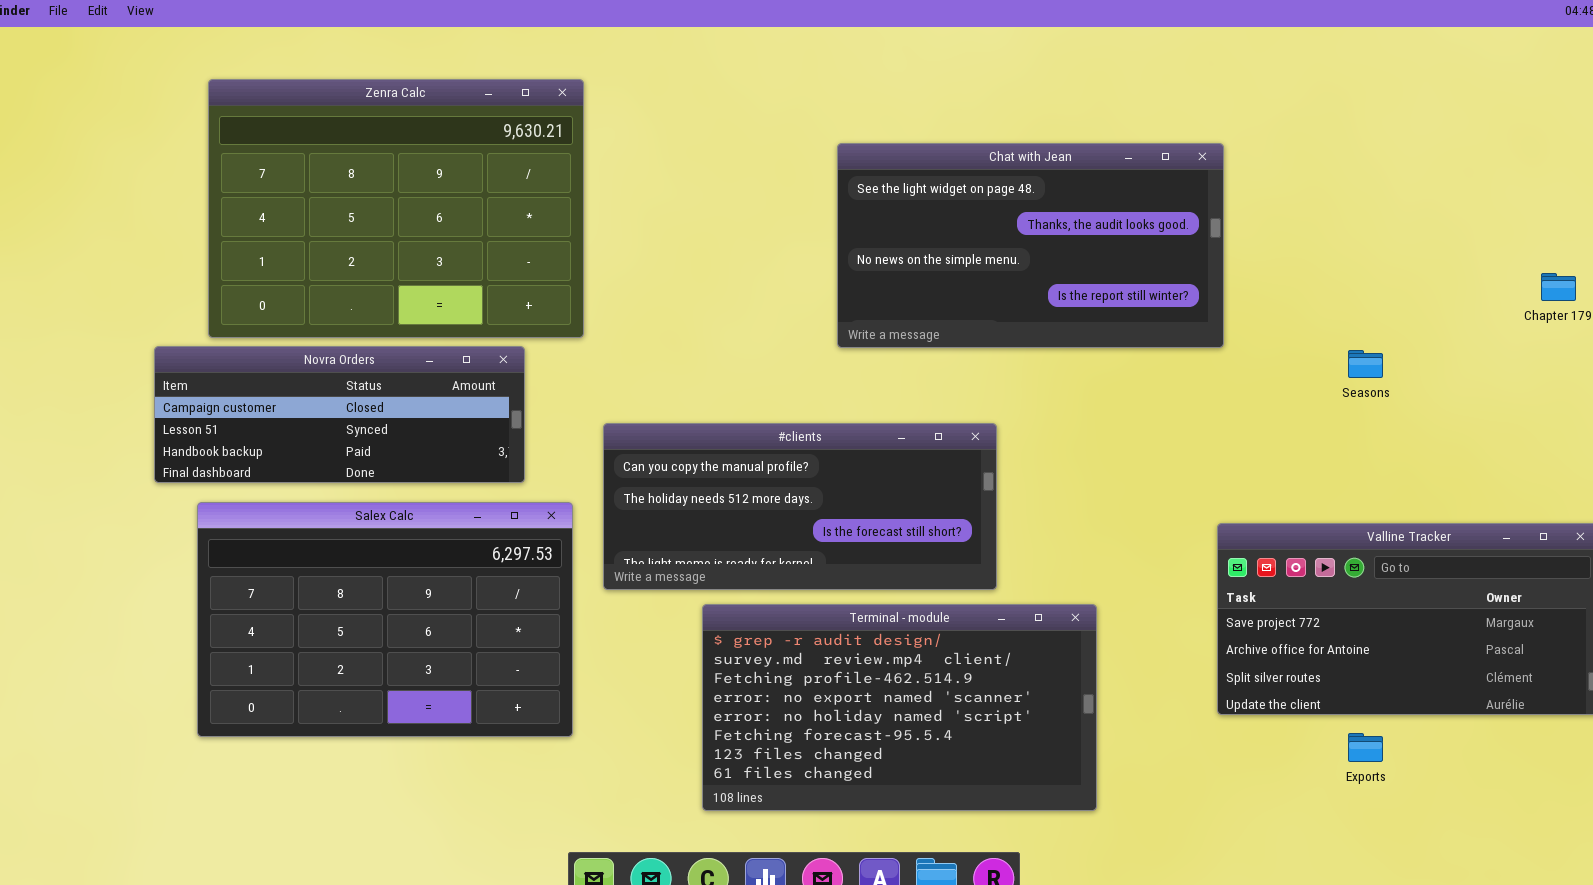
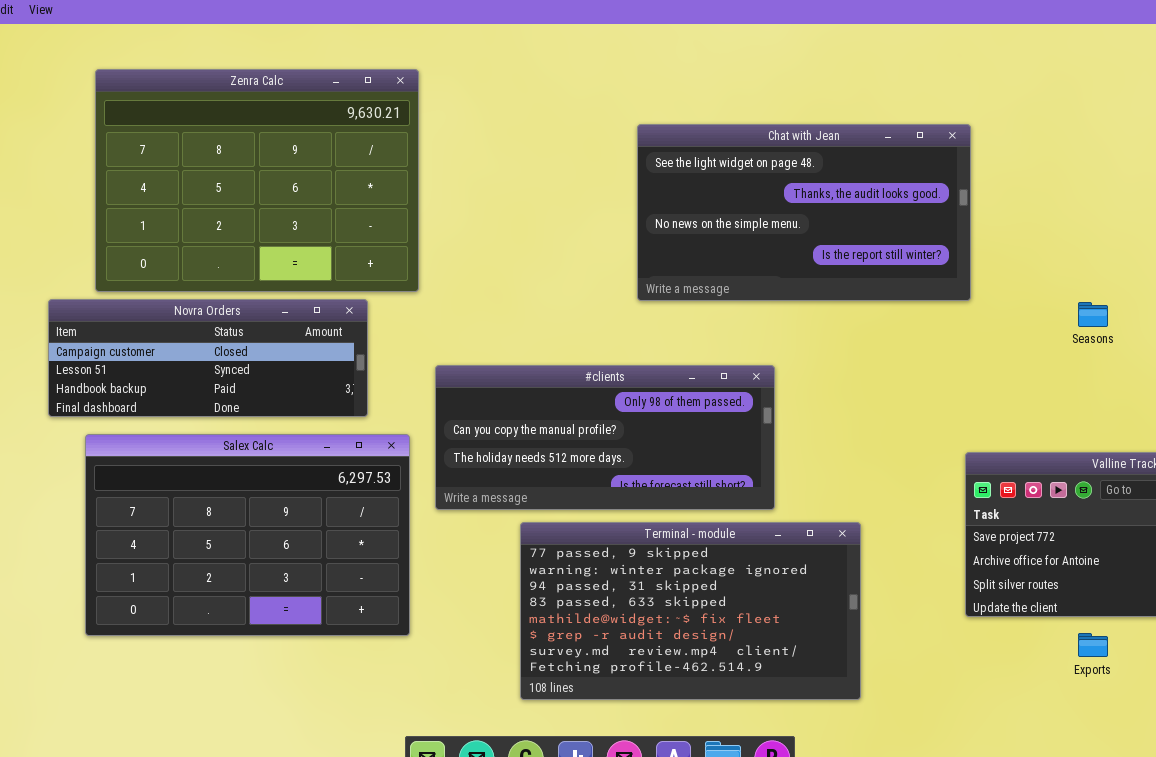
#clients: [603,423,997,590] -> [435,365,775,510], scrolled up 1 row
Terminal - module: [702,604,1097,811] -> [520,522,861,700], scrolled up 5 rows

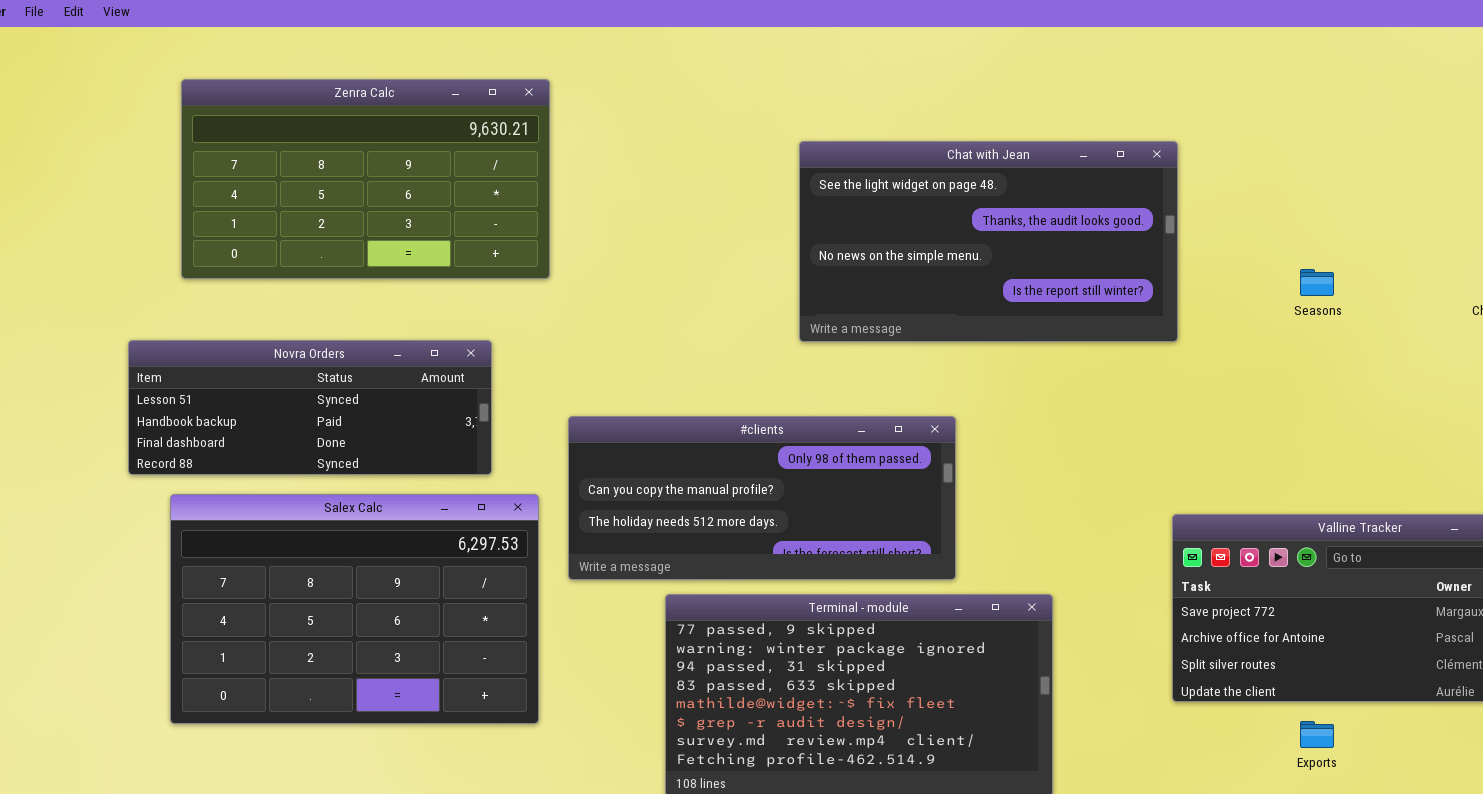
Zenra Calc: [95,69,419,292] -> [181,79,550,279], resized
Novra Orders: [48,299,368,417] -> [128,340,492,475], scrolled down 1 row
Seasons: [1078,302,1108,327] -> [1300,269,1334,296], moved

